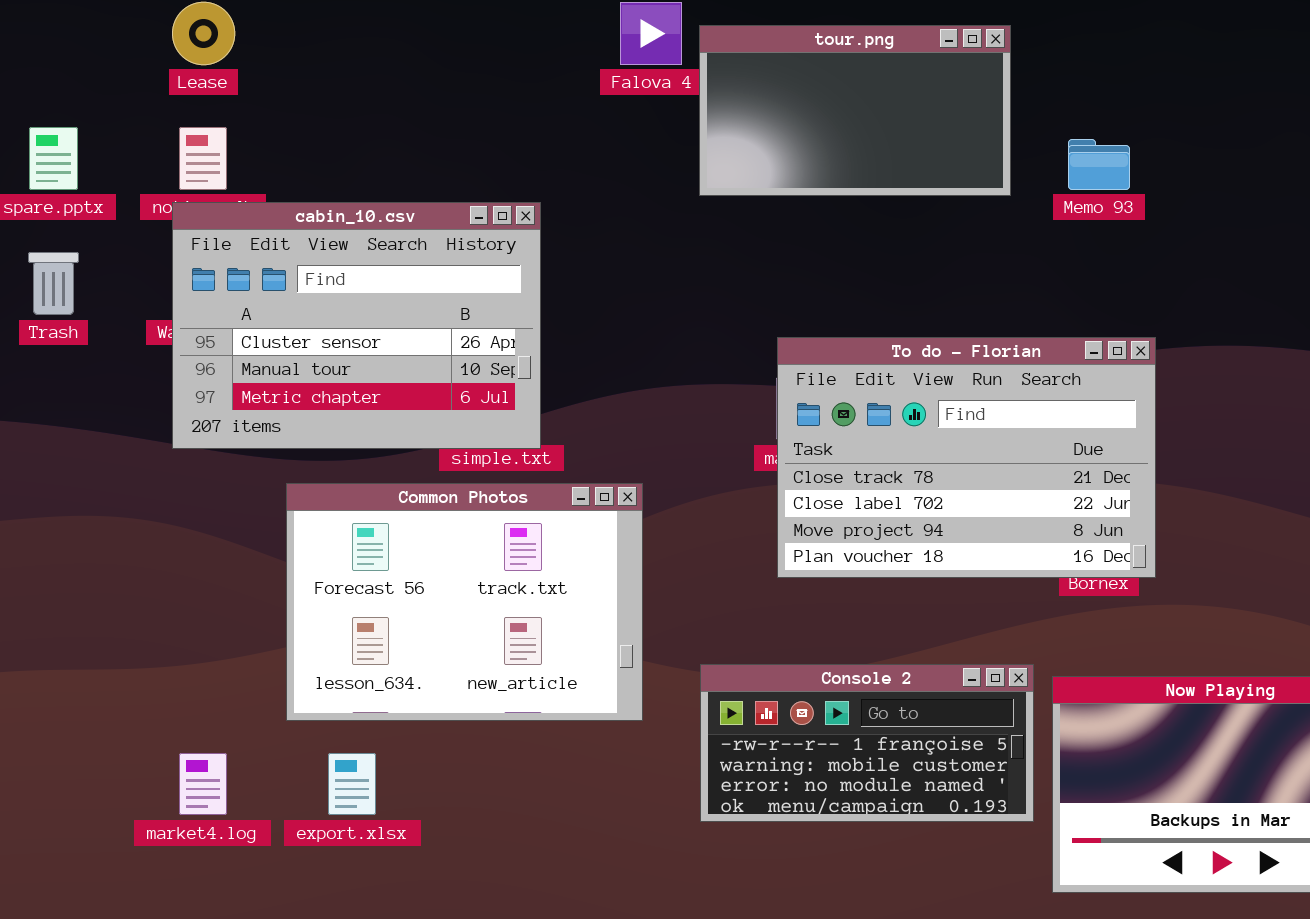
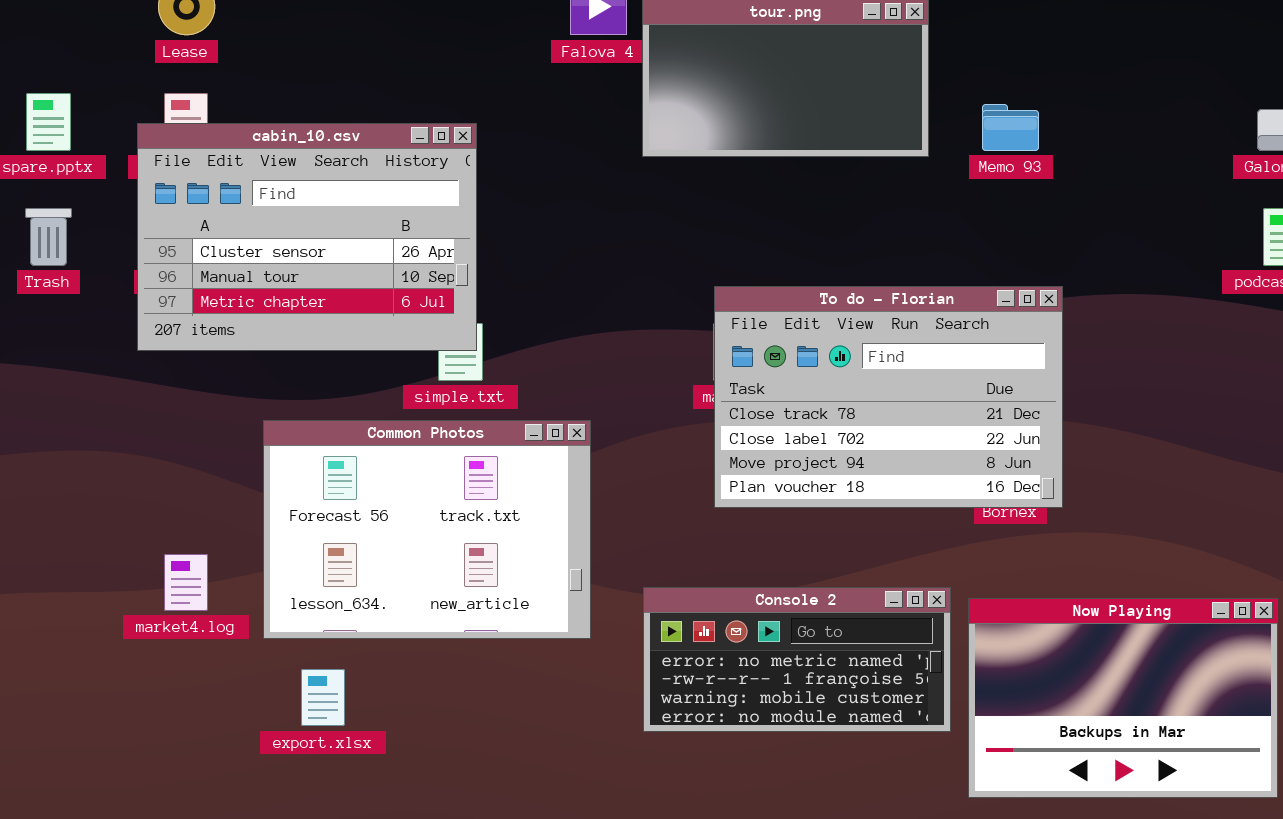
cabin_10.csv: [172,202,541,449] -> [137,123,477,351], moved
Console 2: [700,664,1034,822] -> [643,587,951,732], scrolled up 1 row
market4.log: [179,753,227,815] -> [164,554,208,611], moved

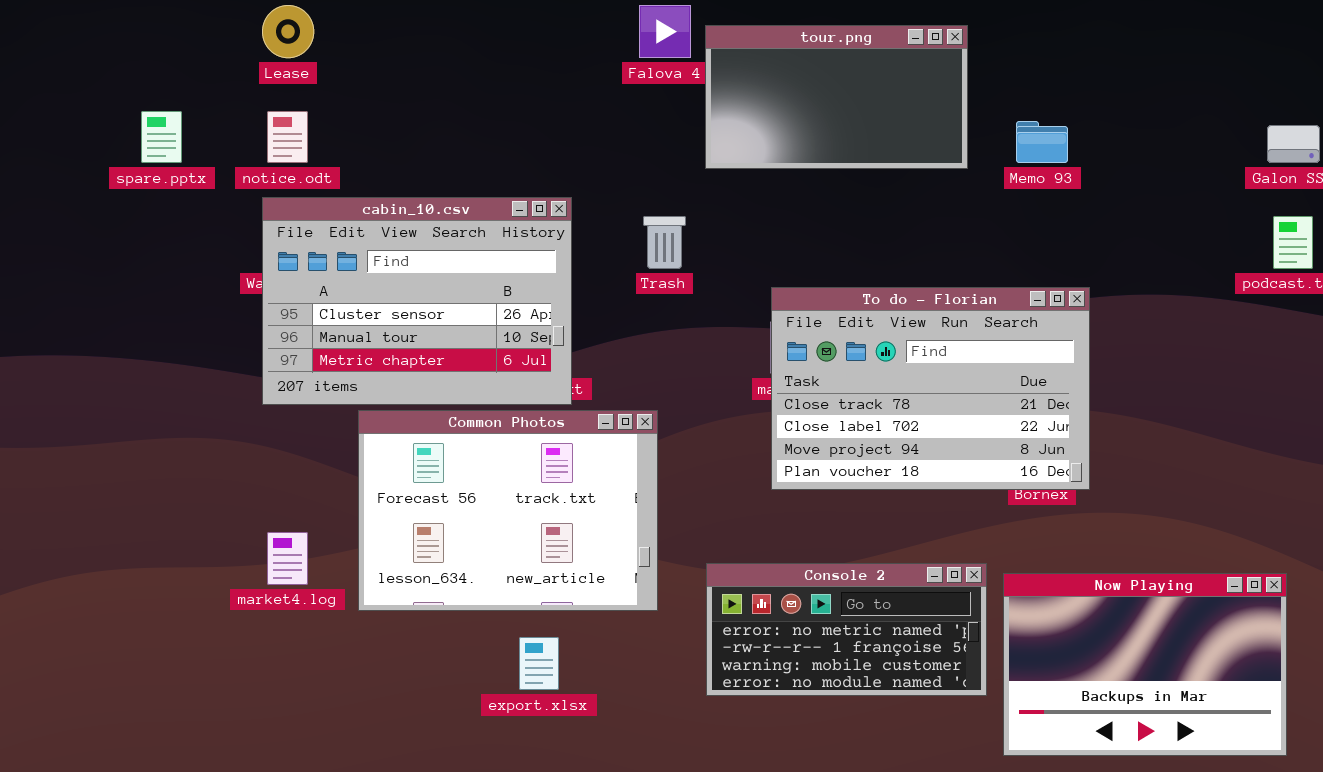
cabin_10.csv: [137,123,477,351] -> [262,197,572,405], moved
Trash: [25,208,72,266] -> [643,216,686,269], moved
export.xlsx: [301,669,345,726] -> [519,637,559,690], moved

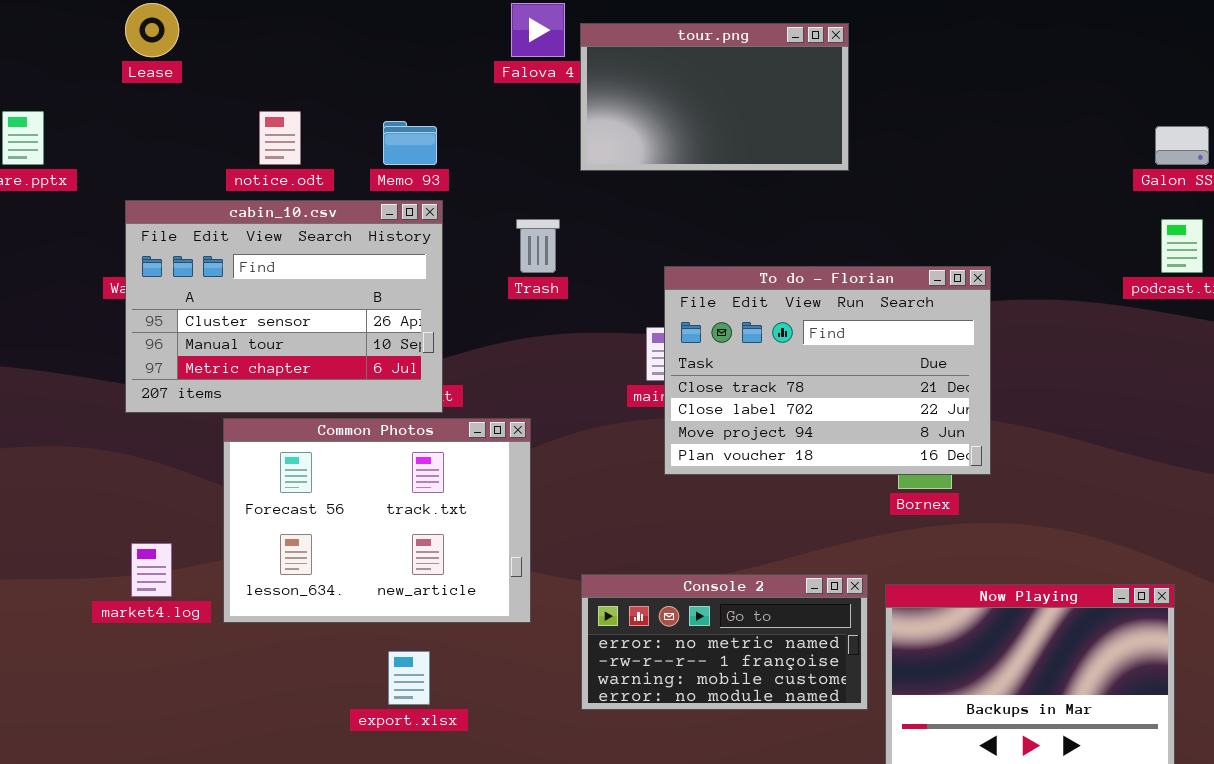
notice.odt: [267,111,308,163] -> [259,111,301,165], moved
Memo 93: [1016,121,1068,163] -> [383,121,437,165], moved
To do - Florian: [771,287,1090,490] -> [664,266,991,475], moved

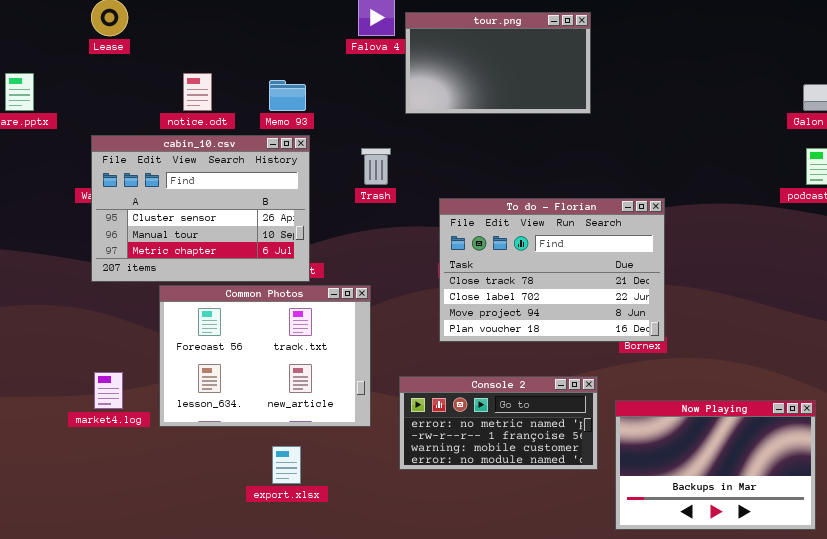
To do - Florian: [664,266,991,475] -> [439,198,665,342], moved
Console 2: [581,574,868,710] -> [399,376,598,470], moved

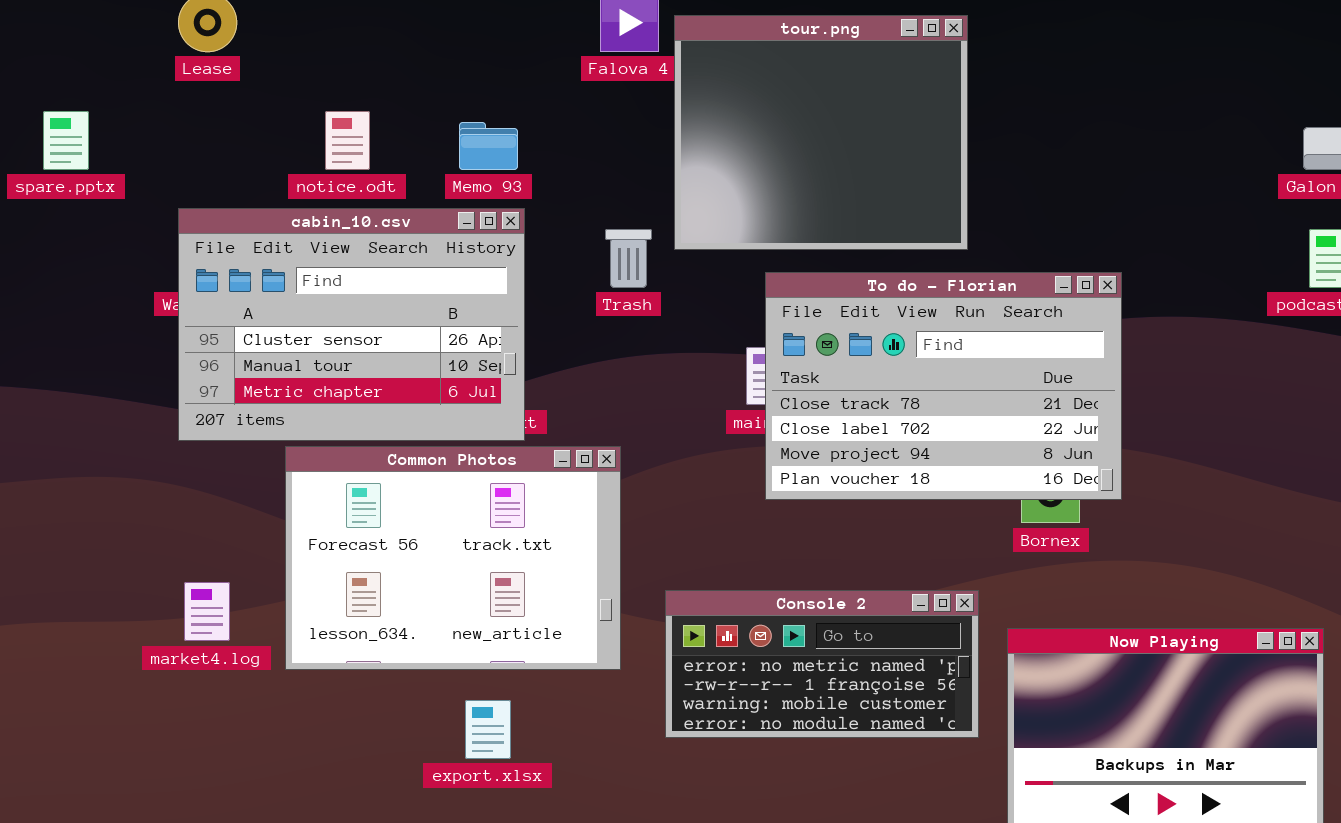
tour.png: [405,12,591,114] -> [674,15,968,250], resized
To do - Florian: [439,198,665,342] -> [765,272,1122,500], moved

